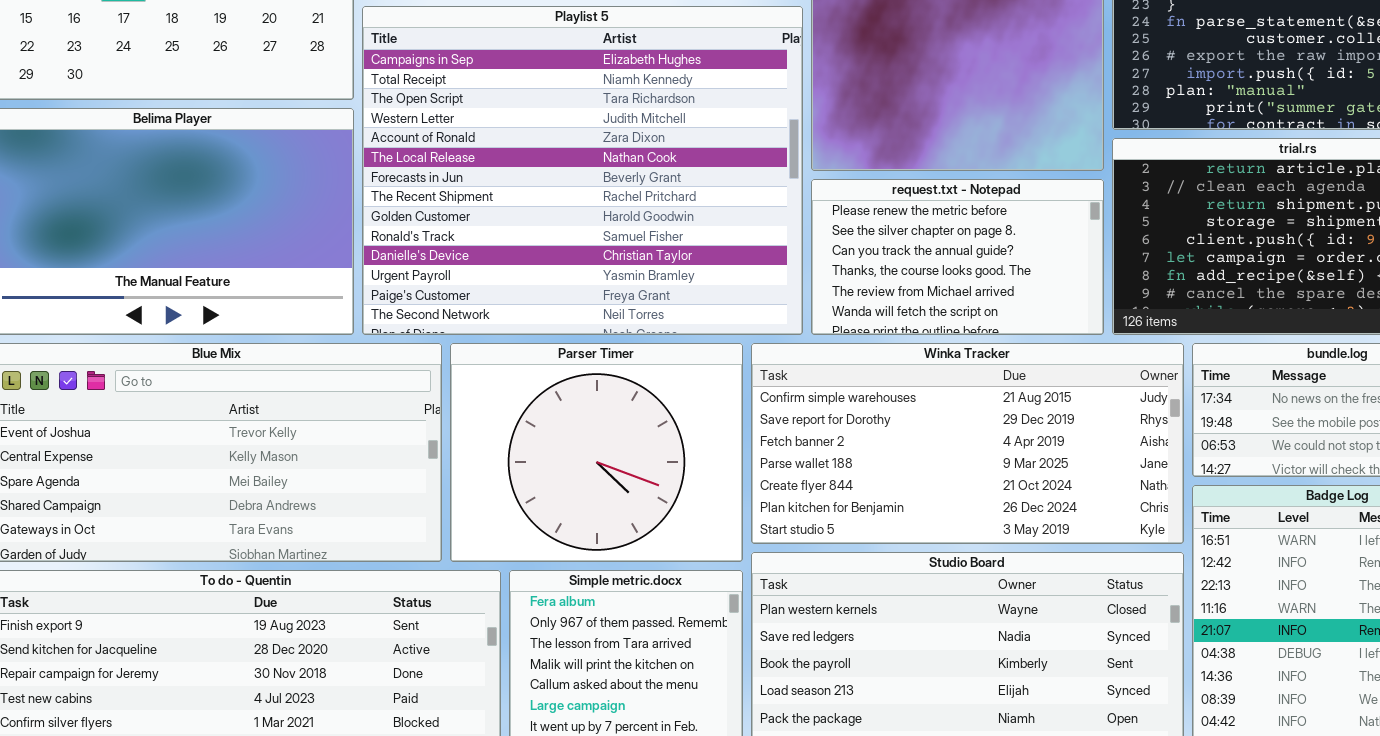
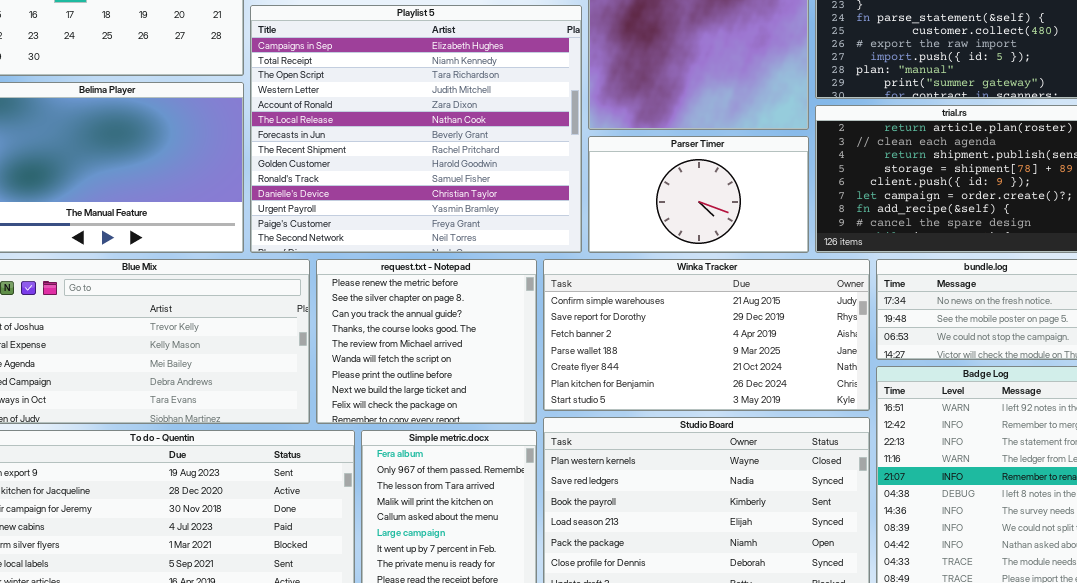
request.txt - Notepad: [811,179,1104,335] -> [316,259,537,424], moved, resized
Parser Timer: [450,343,743,562] -> [588,136,809,253], moved, resized

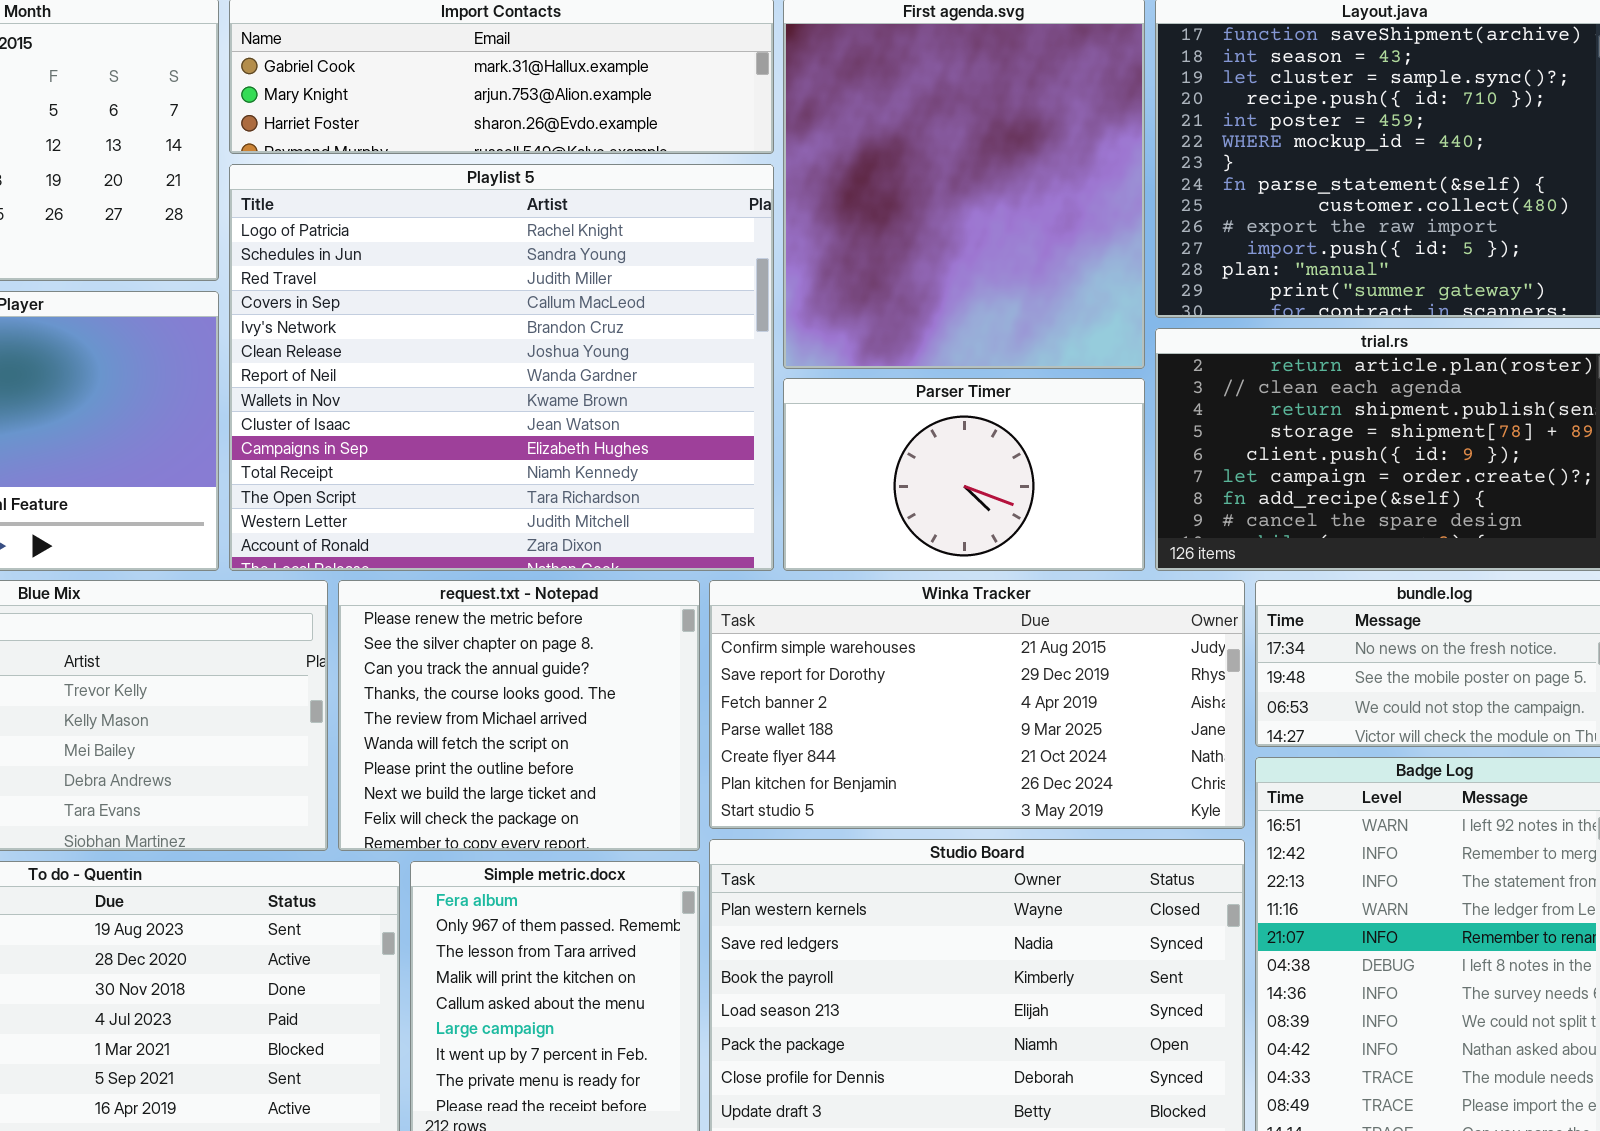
Playlist 5: [250,5,582,253] -> [229,164,774,571], scrolled up 9 rows

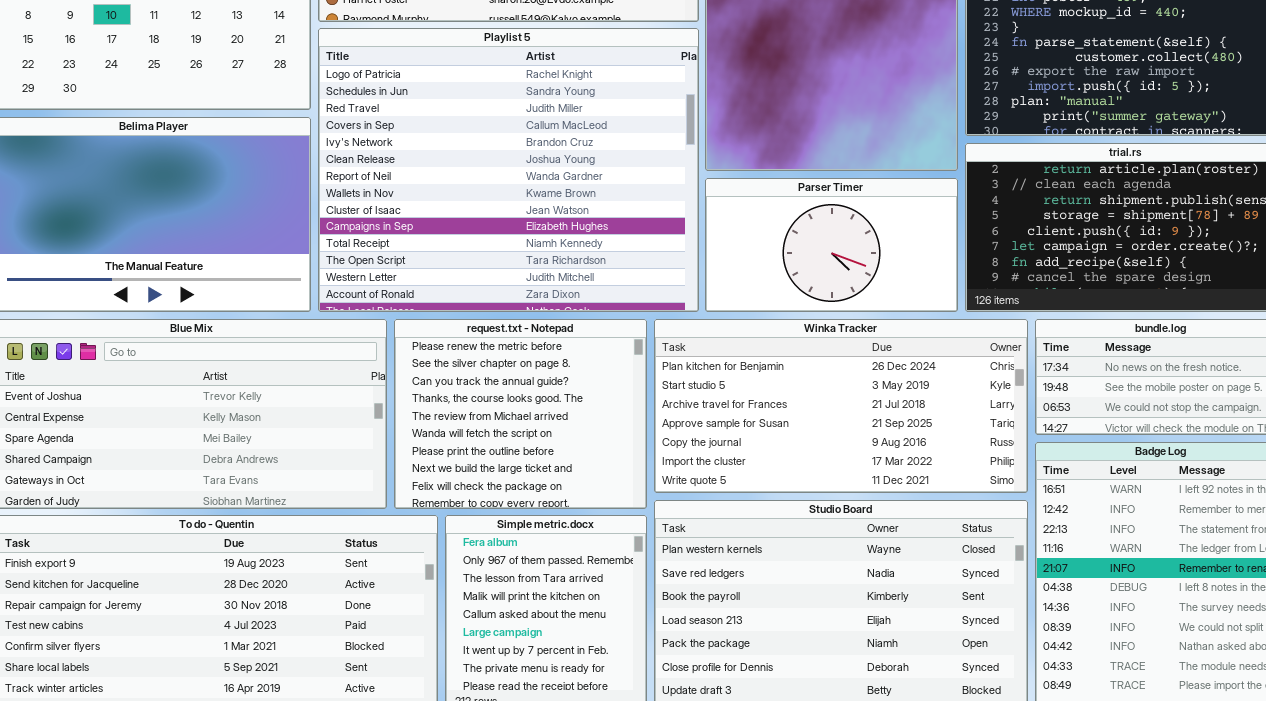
Winka Tracker: [709,580,1245,829] -> [654,319,1028,493], scrolled down 5 rows

